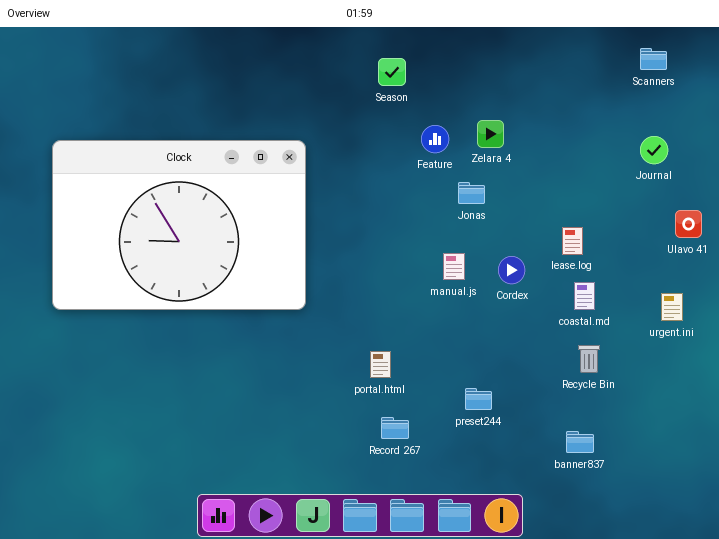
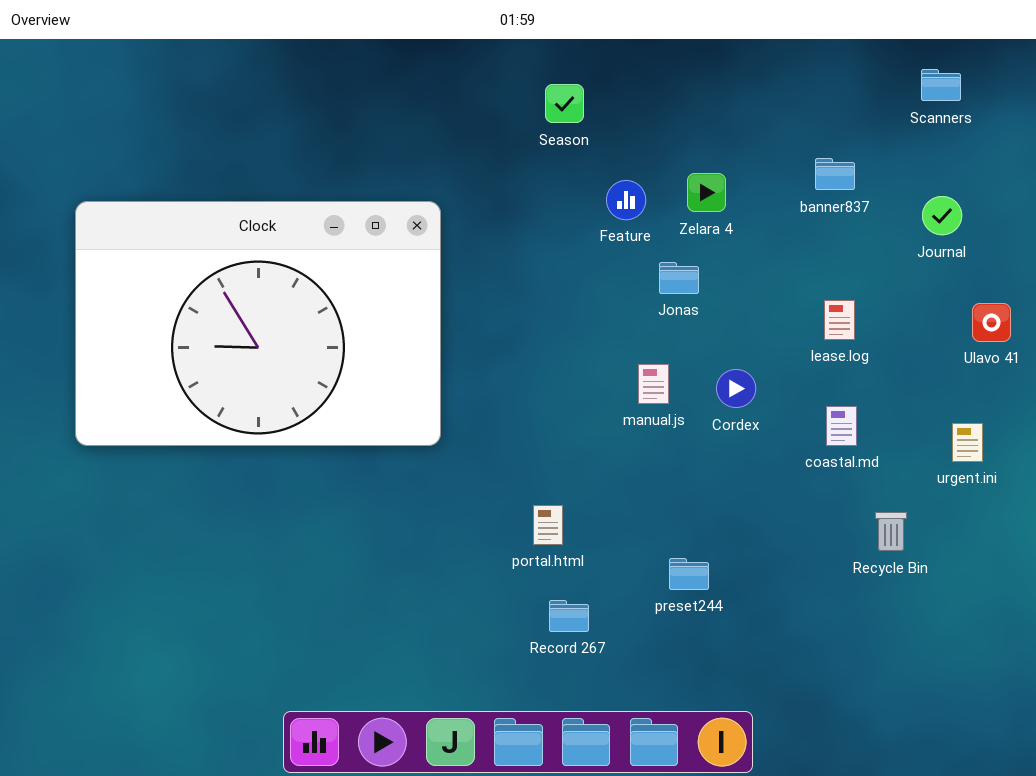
lease.log: [562,227,583,255] -> [824,300,855,340], moved
Recycle Bin: [578,345,600,373] -> [875,512,907,551], moved
banner837: [566,431,594,453] -> [815,158,855,190], moved

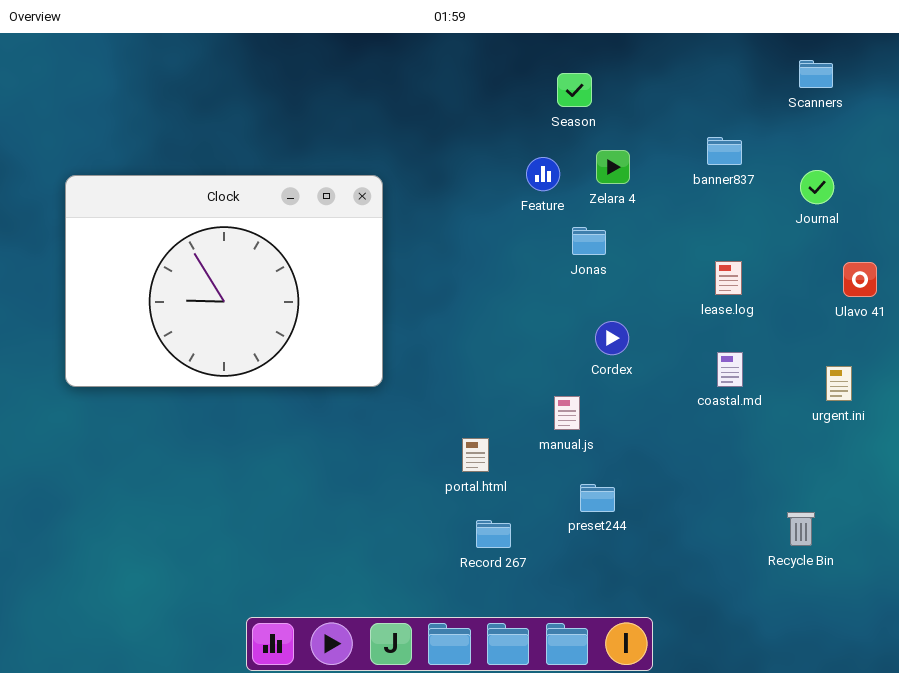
Season: [545,84,584,123] -> [557,73,592,107], moved
manual.js: [638,364,669,404] -> [554,396,580,430], moved
Cordex: [716,369,756,408] -> [595,321,629,355], moved
Recycle Bin: [875,512,907,551] -> [787,512,815,546], moved

